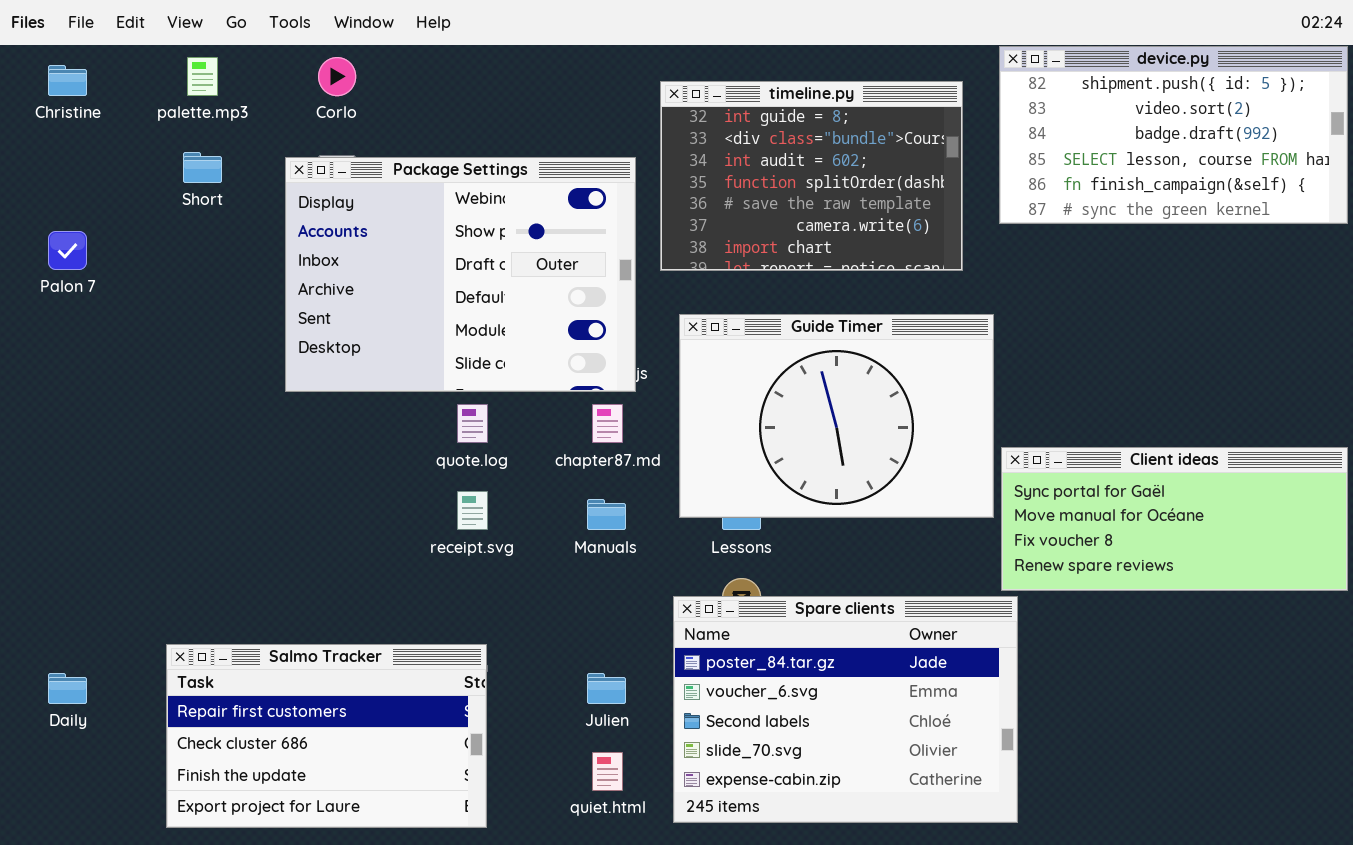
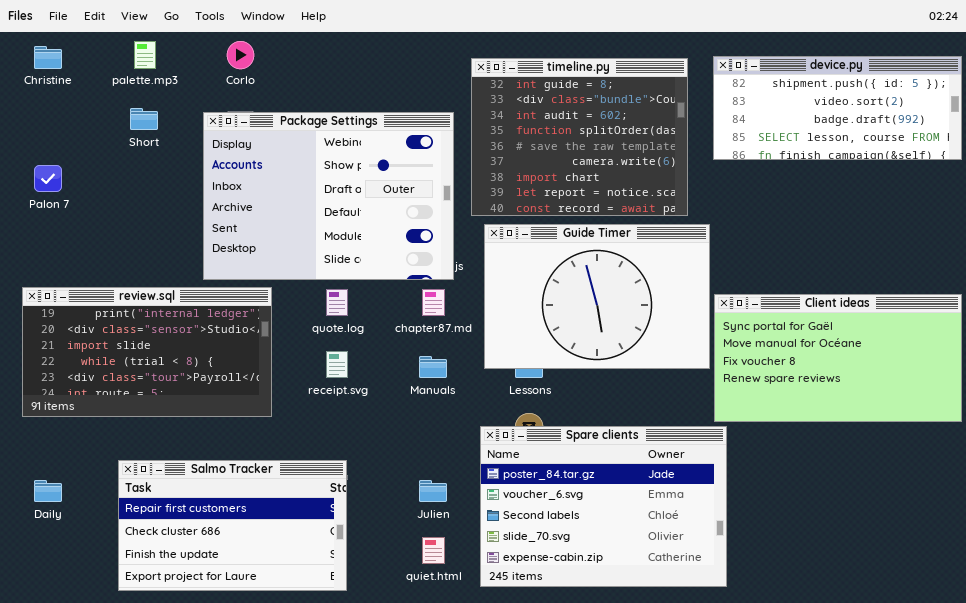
device.py: [999,46,1348,224] -> [713,56,962,160], resized
timeline.py: [660,81,963,271] -> [471,58,688,216], resized
review.sql: none -> [22,287,272,417], opened
Client ideas: [1001,447,1348,591] -> [714,294,962,422], resized

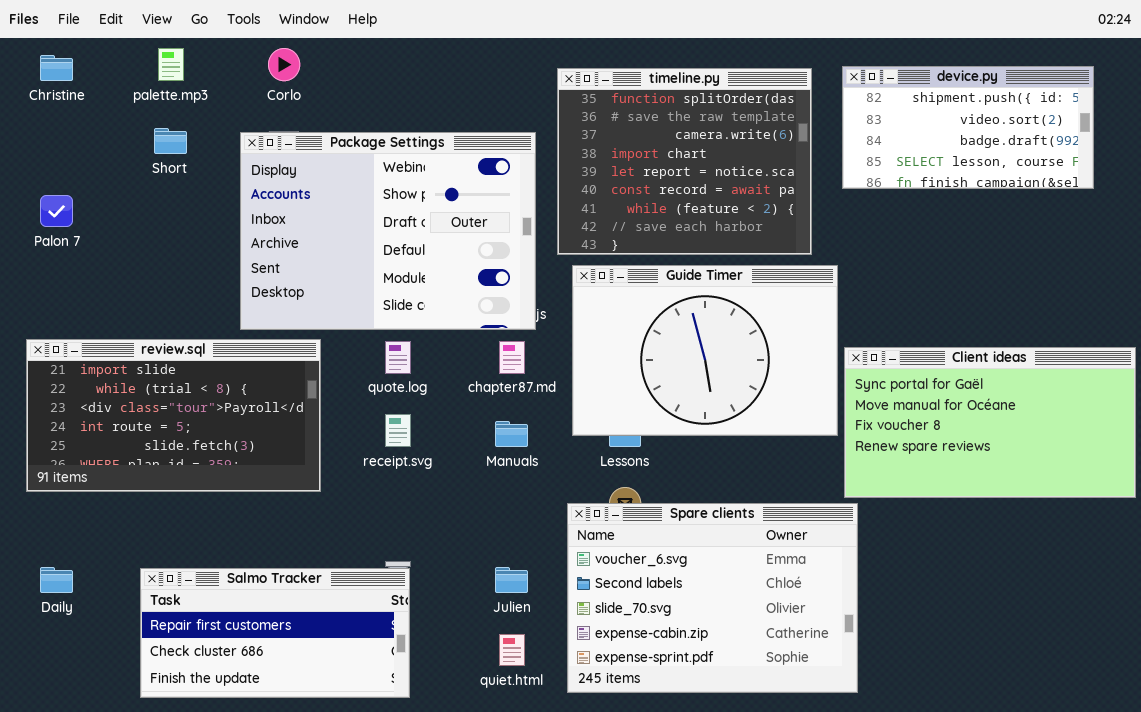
device.py: [713,56,962,160] -> [842,66,1094,189], resized
timeline.py: [471,58,688,216] -> [557,68,812,255], scrolled down 3 rows
review.sql: [22,287,272,417] -> [26,339,321,492], scrolled down 2 rows
Spare clients: [480,426,727,587] -> [567,503,858,693], scrolled down 1 row
Salmo Tracker: [118,460,347,591] -> [140,568,410,698], resized

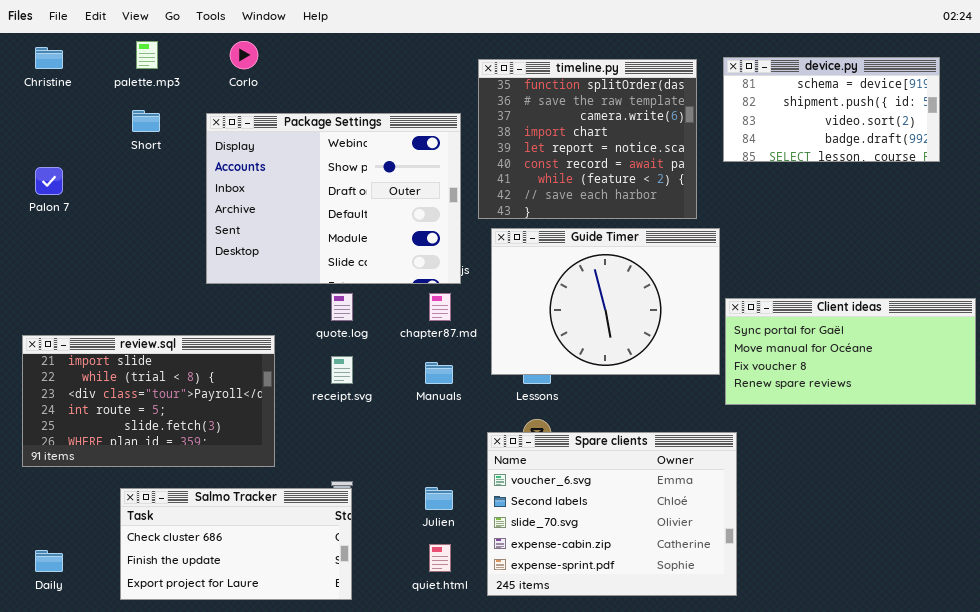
device.py: [842,66,1094,189] -> [723,57,940,162], scrolled up 1 row
review.sql: [26,339,321,492] -> [22,335,275,467], moved
Client ideas: [844,347,1136,498] -> [725,298,976,405], resized
Daily: [40,567,73,593] -> [35,550,63,572], moved
Salmo Tracker: [140,568,410,698] -> [120,488,352,600], scrolled down 1 row

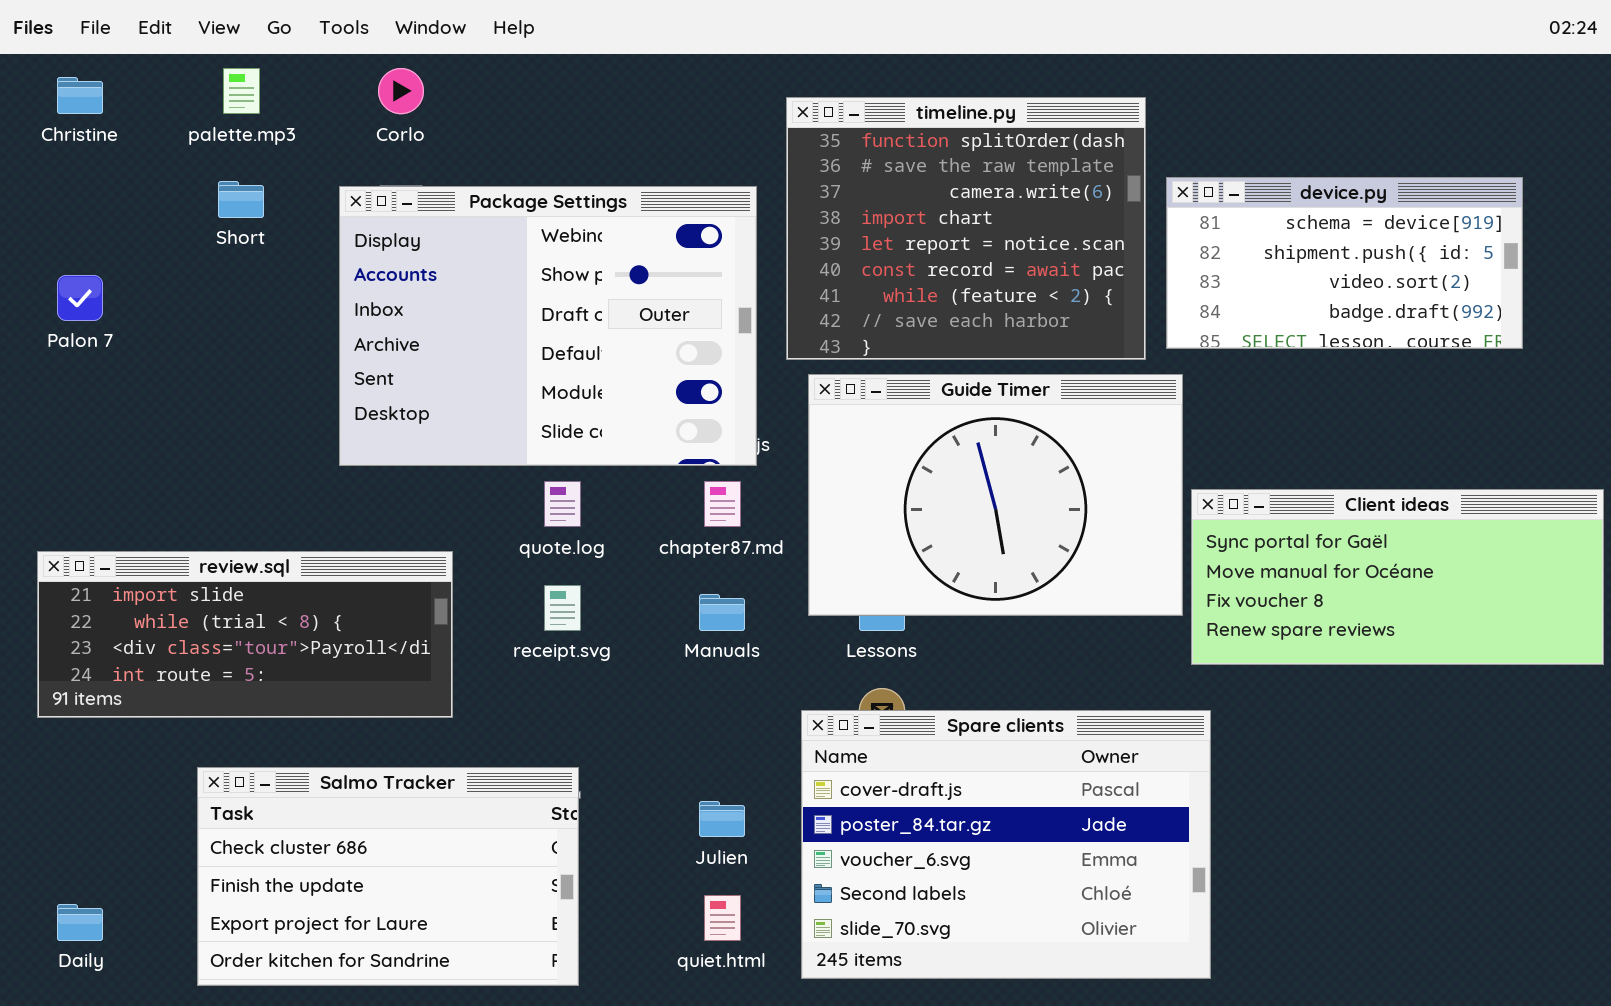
device.py: [723,57,940,162] -> [1166,177,1523,349], moved
review.sql: [22,335,275,467] -> [37,551,453,718], resized
Spare clients: [487,432,737,596] -> [801,710,1211,979], scrolled up 2 rows
Salmo Tracker: [120,488,352,600] -> [197,767,579,986], resized

